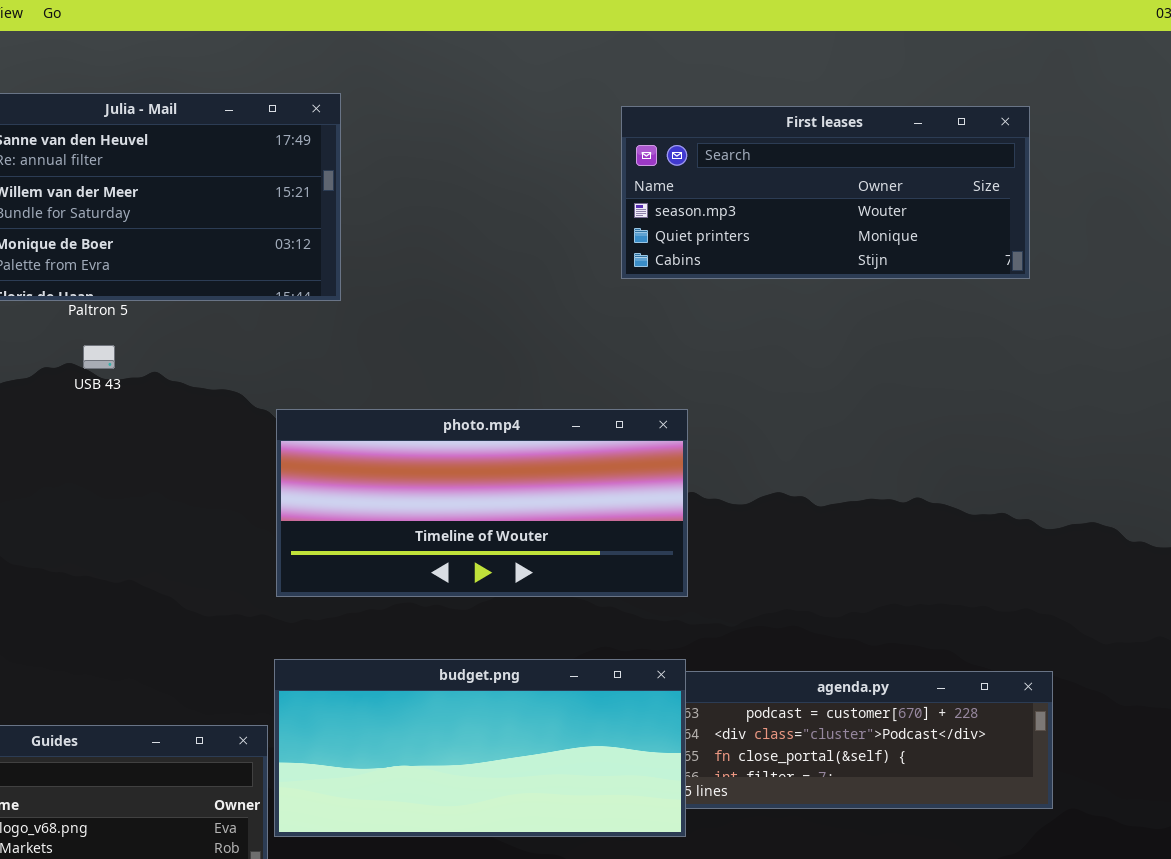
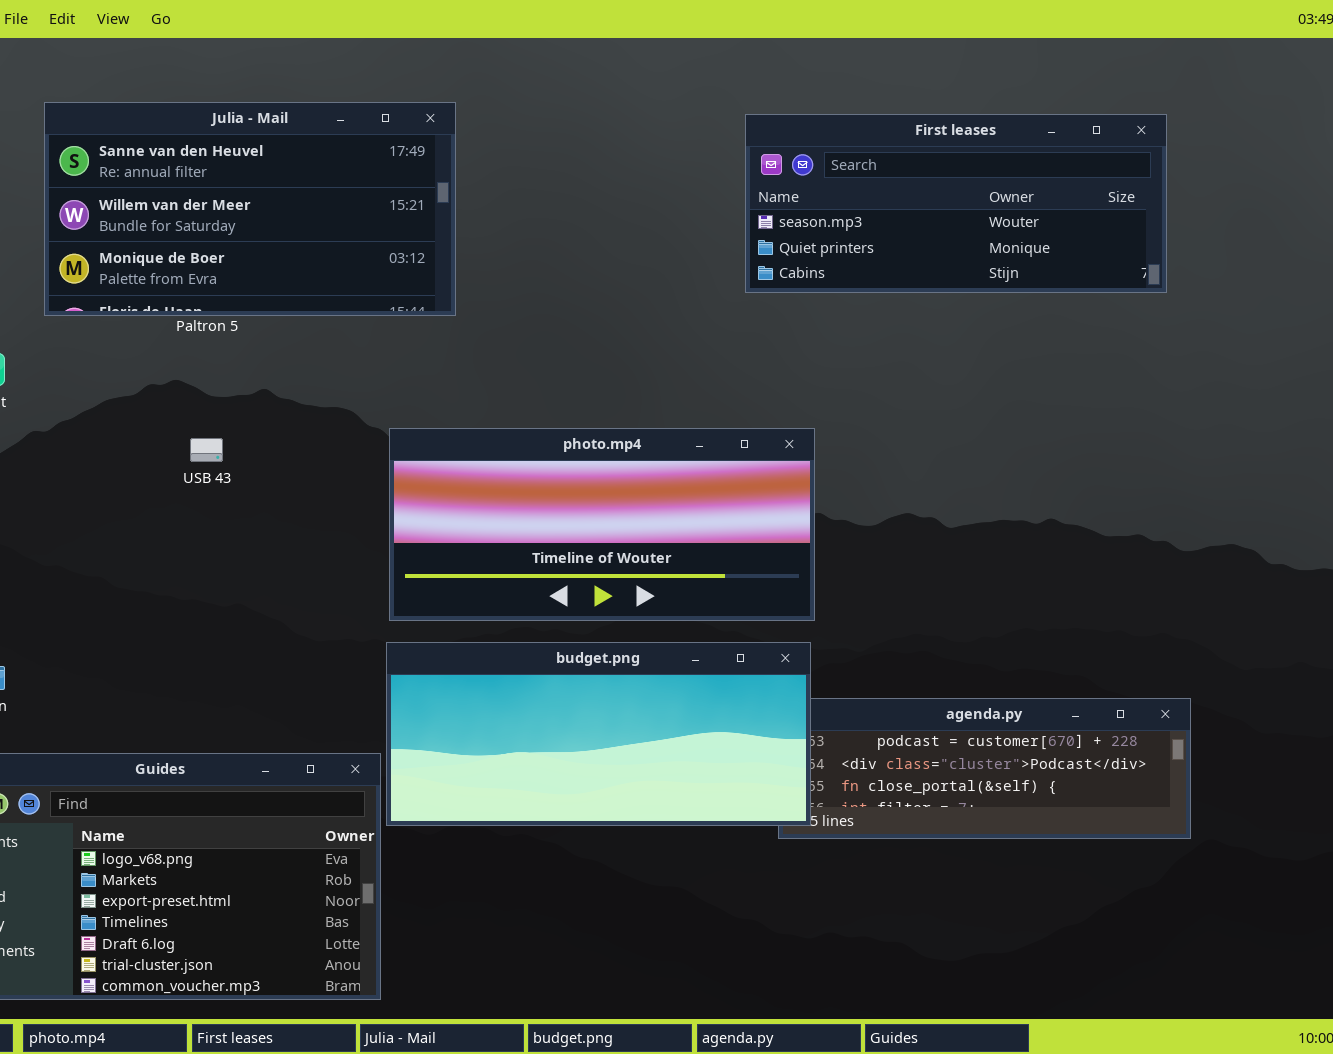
USB 43: [83,345,115,369] -> [190,438,223,462], moved
budget.png: [274,659,686,837] -> [386,642,811,826], moved

